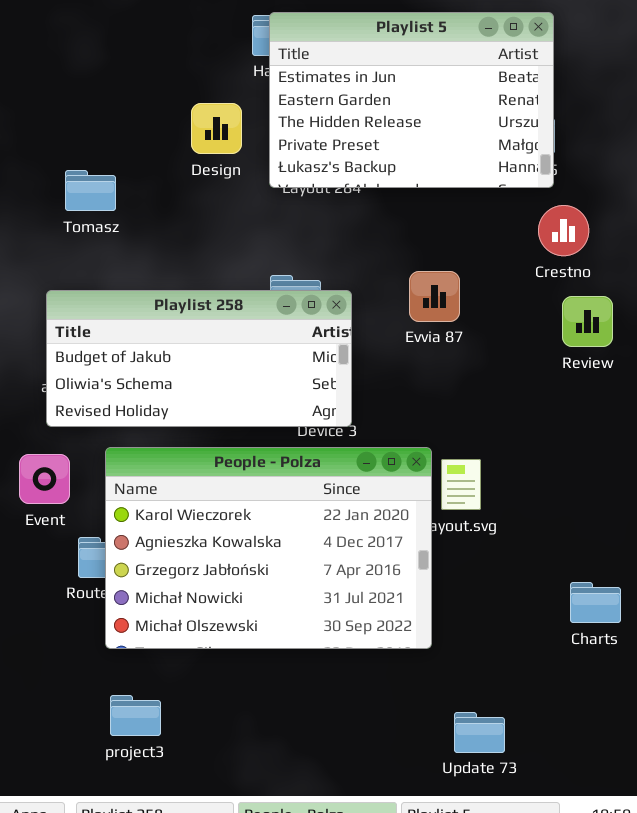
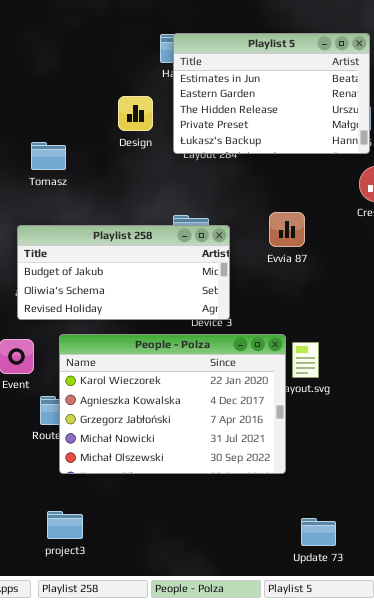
project3: [110,695,161,736] -> [47,511,83,539], moved

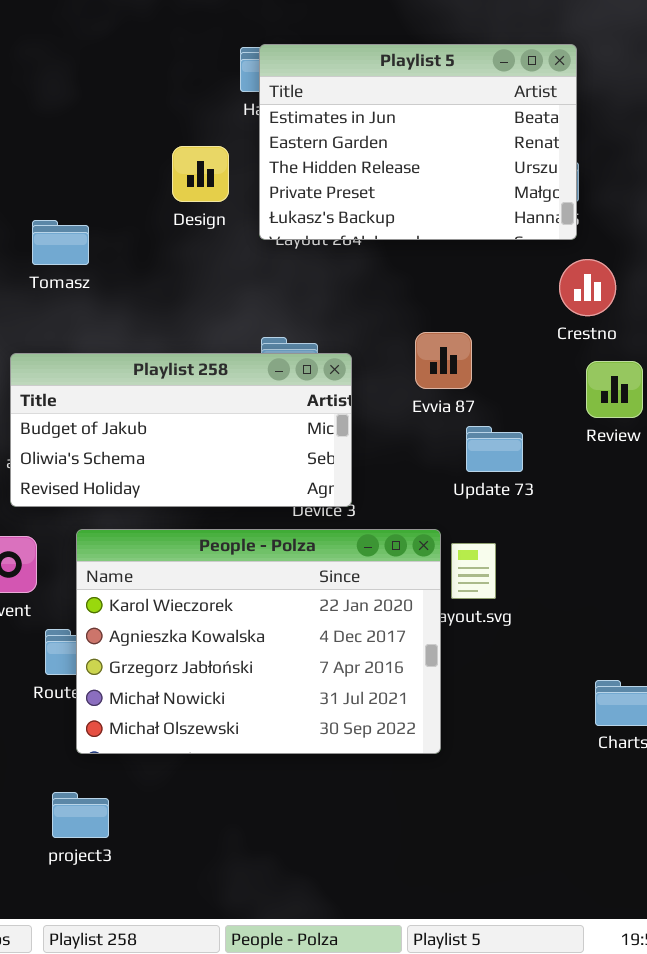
project3: [47,511,83,539] -> [52,792,109,838], moved
Update 73: [301,518,336,546] -> [466,426,523,472], moved

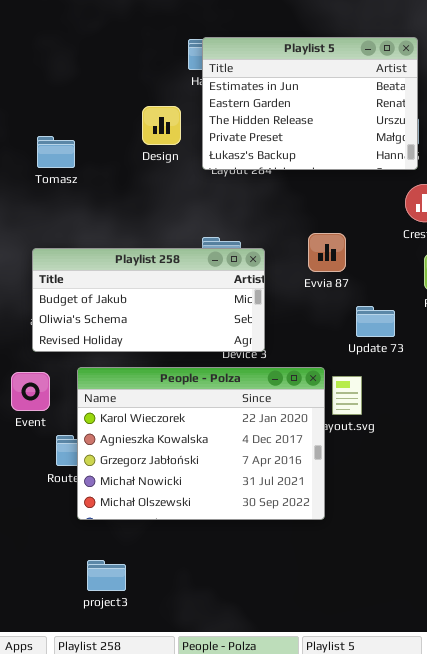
Tomasz: [32,220,89,265] -> [37,136,75,168], moved
Update 73: [466,426,523,472] -> [356,306,395,337], moved
project3: [52,792,109,838] -> [87,560,126,591], moved

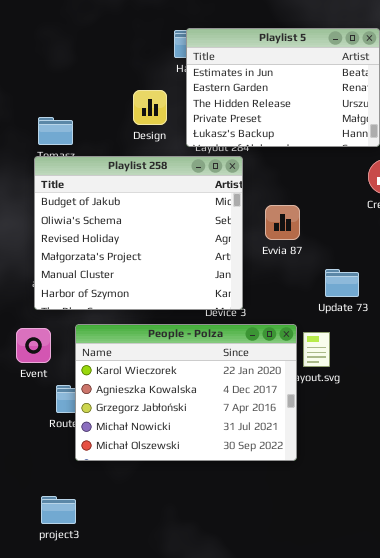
Evvia 87: [308,233,346,272] -> [265,205,300,240], moved
Playlist 258: [32,248,265,352] -> [34,156,243,310], resized
project3: [87,560,126,591] -> [41,496,76,524], moved

